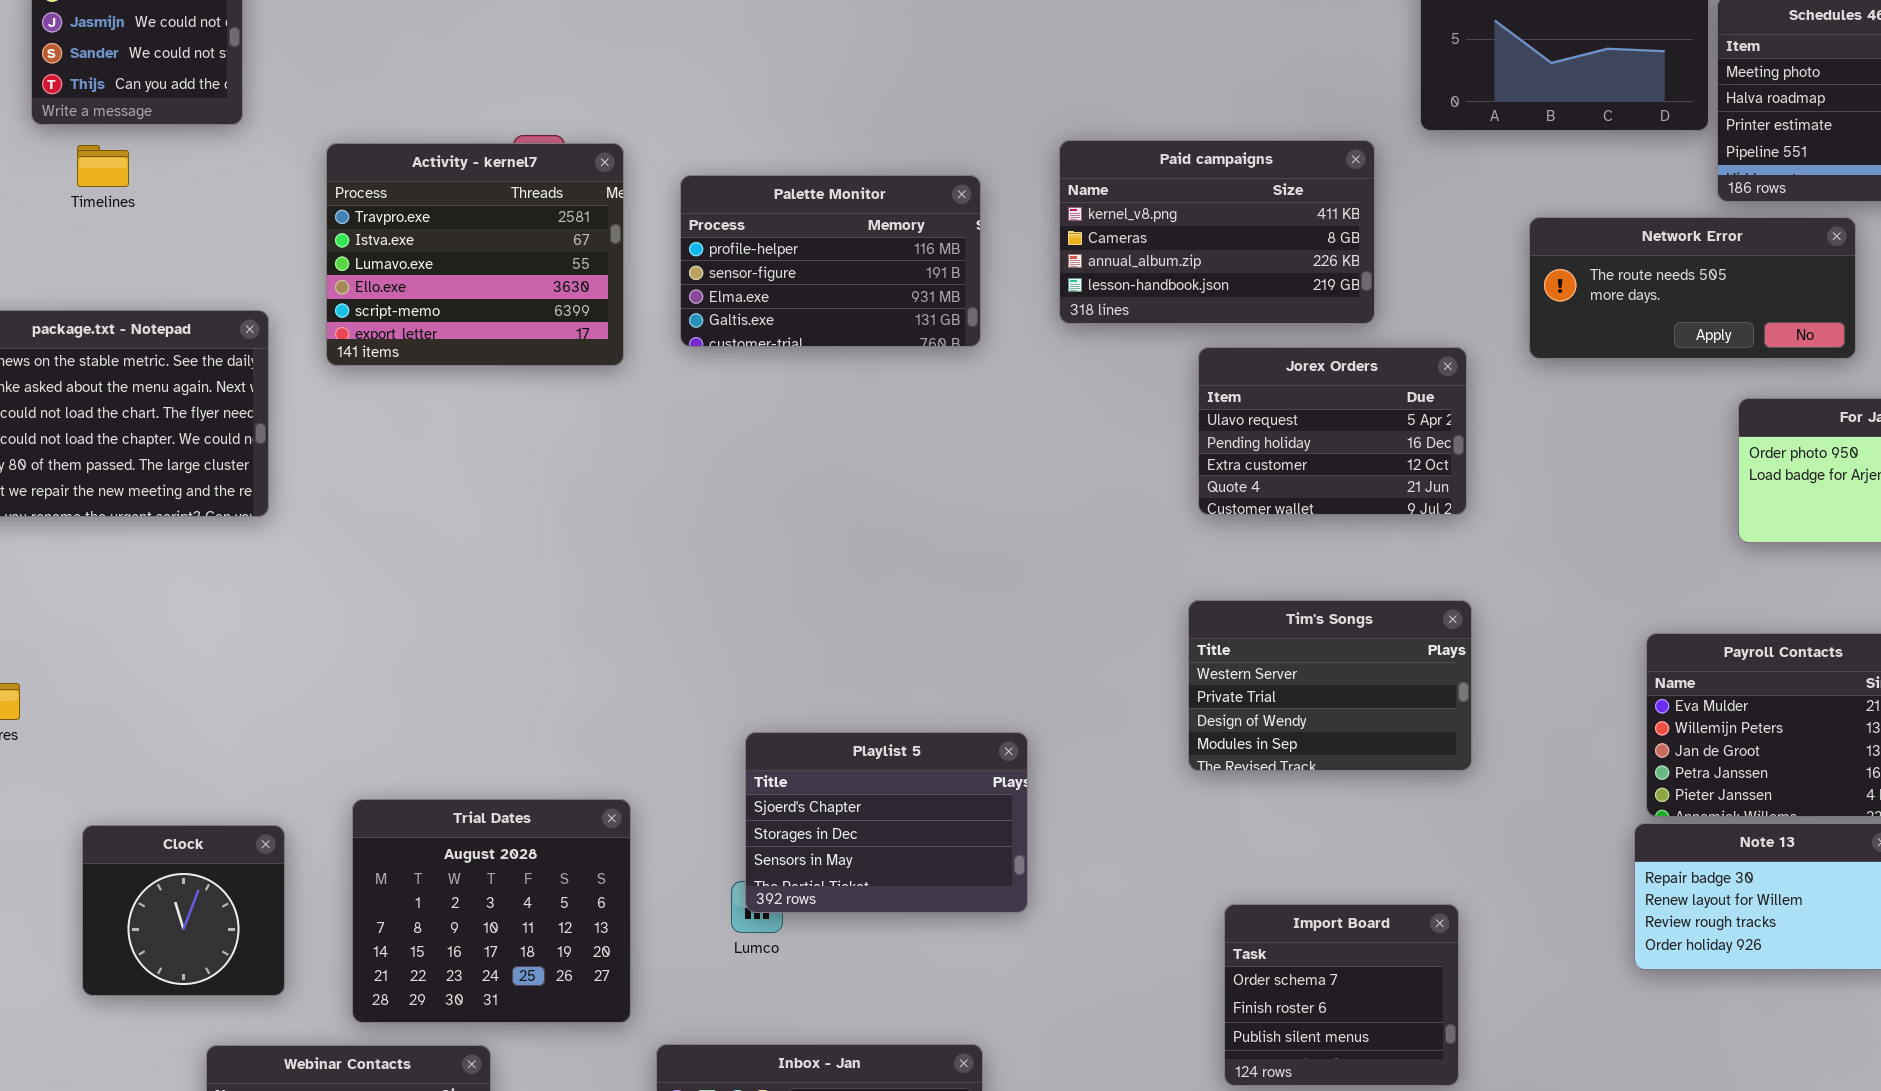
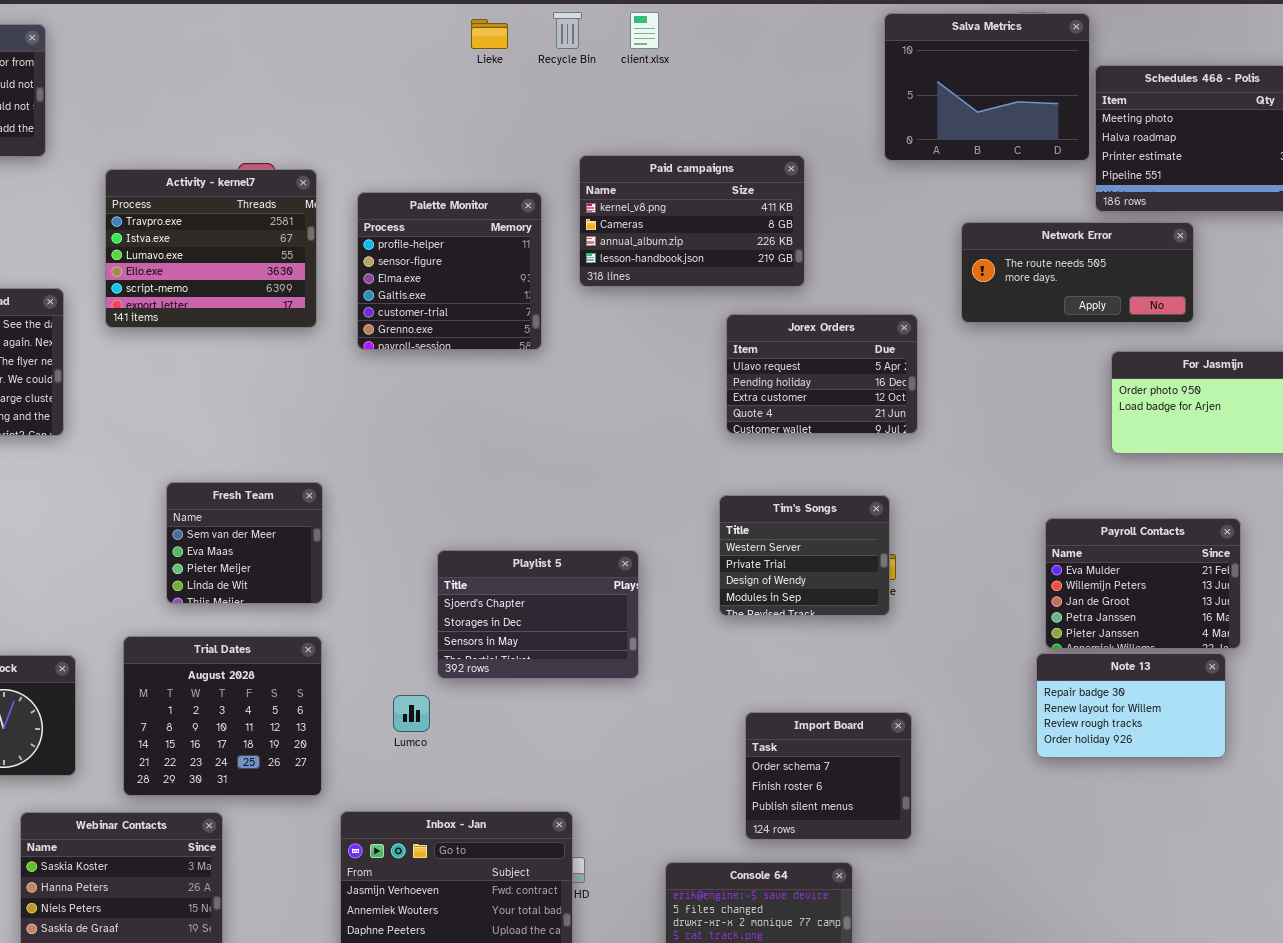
Paid campaigns: [1059,140,1375,324] -> [579,155,805,287], moved
Palette Monitor: [680,175,981,347] -> [357,192,542,350], resized
Fresh Team: none -> [166,482,323,604], opened
Tim's Songs: [1188,600,1472,771] -> [719,495,890,616], resized
Playlist 5: [745,732,1028,913] -> [437,550,639,679], moved

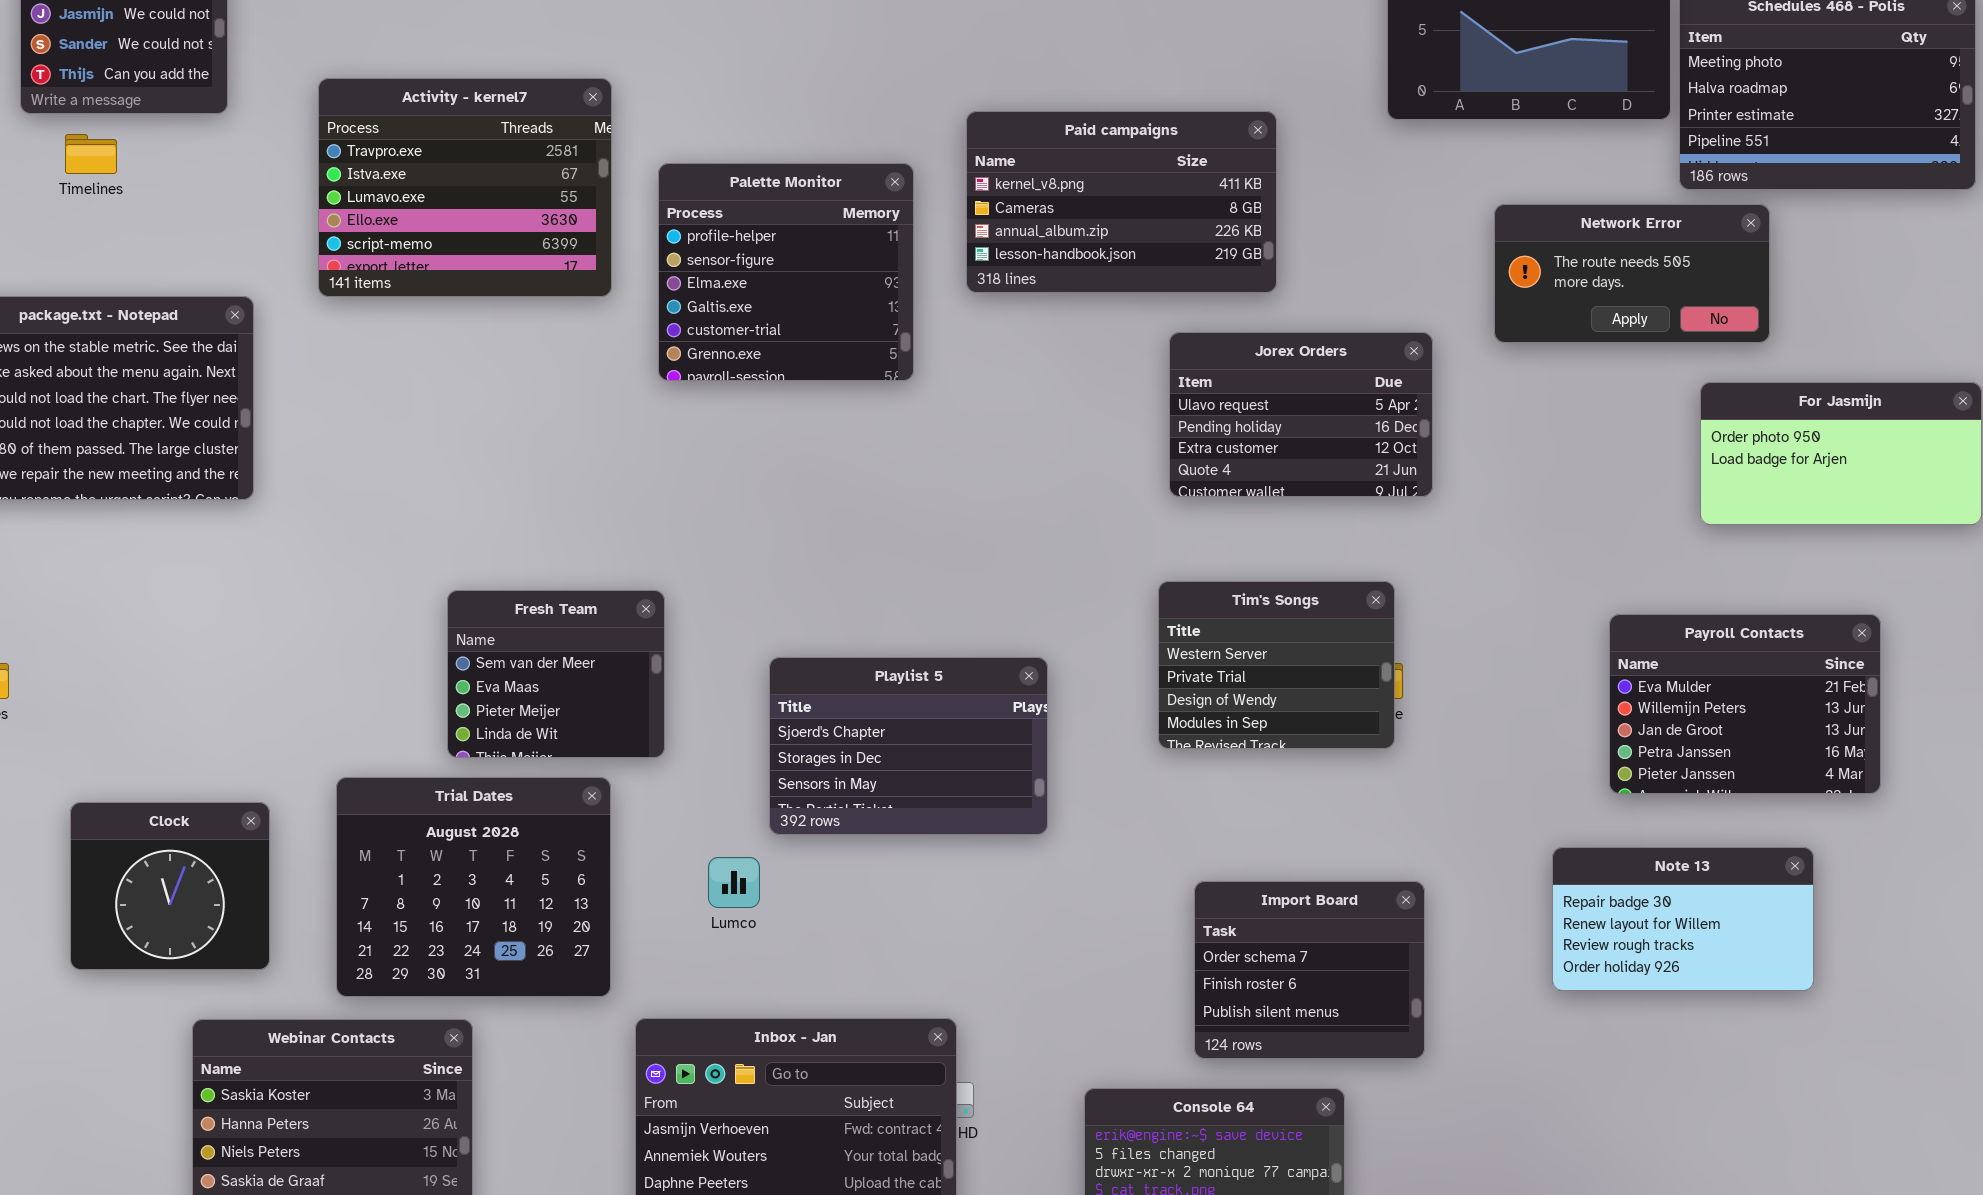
Activity - kernel7: [105,169,317,328] -> [318,78,612,297], moved
Network Error: [961,222,1194,323] -> [1494,204,1770,343], resized
Fresh Team: [166,482,323,604] -> [447,590,665,758], moved
Note 13: [1036,653,1226,758] -> [1552,847,1814,991], moved

